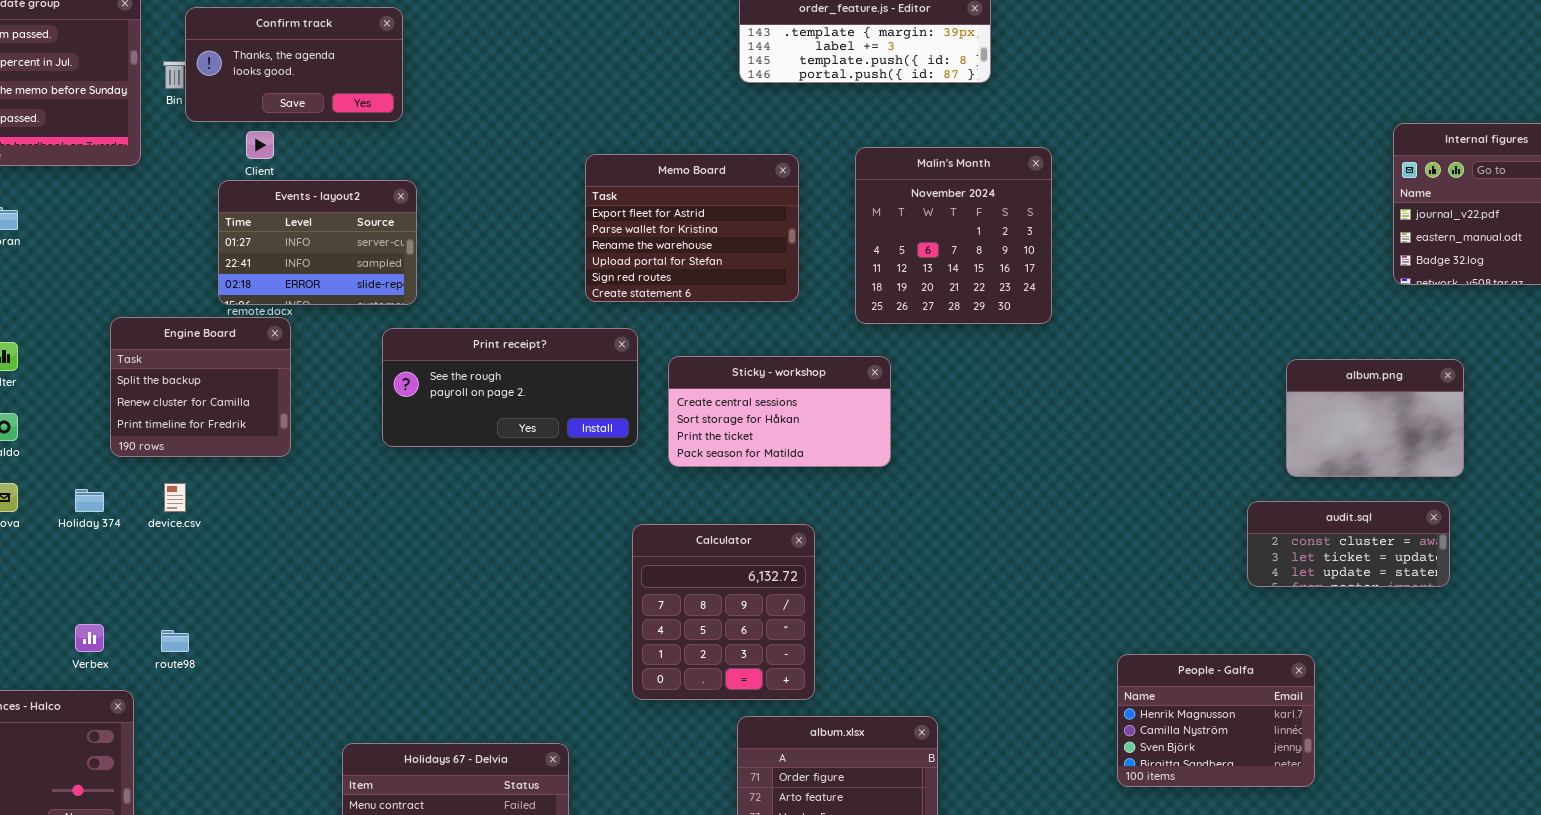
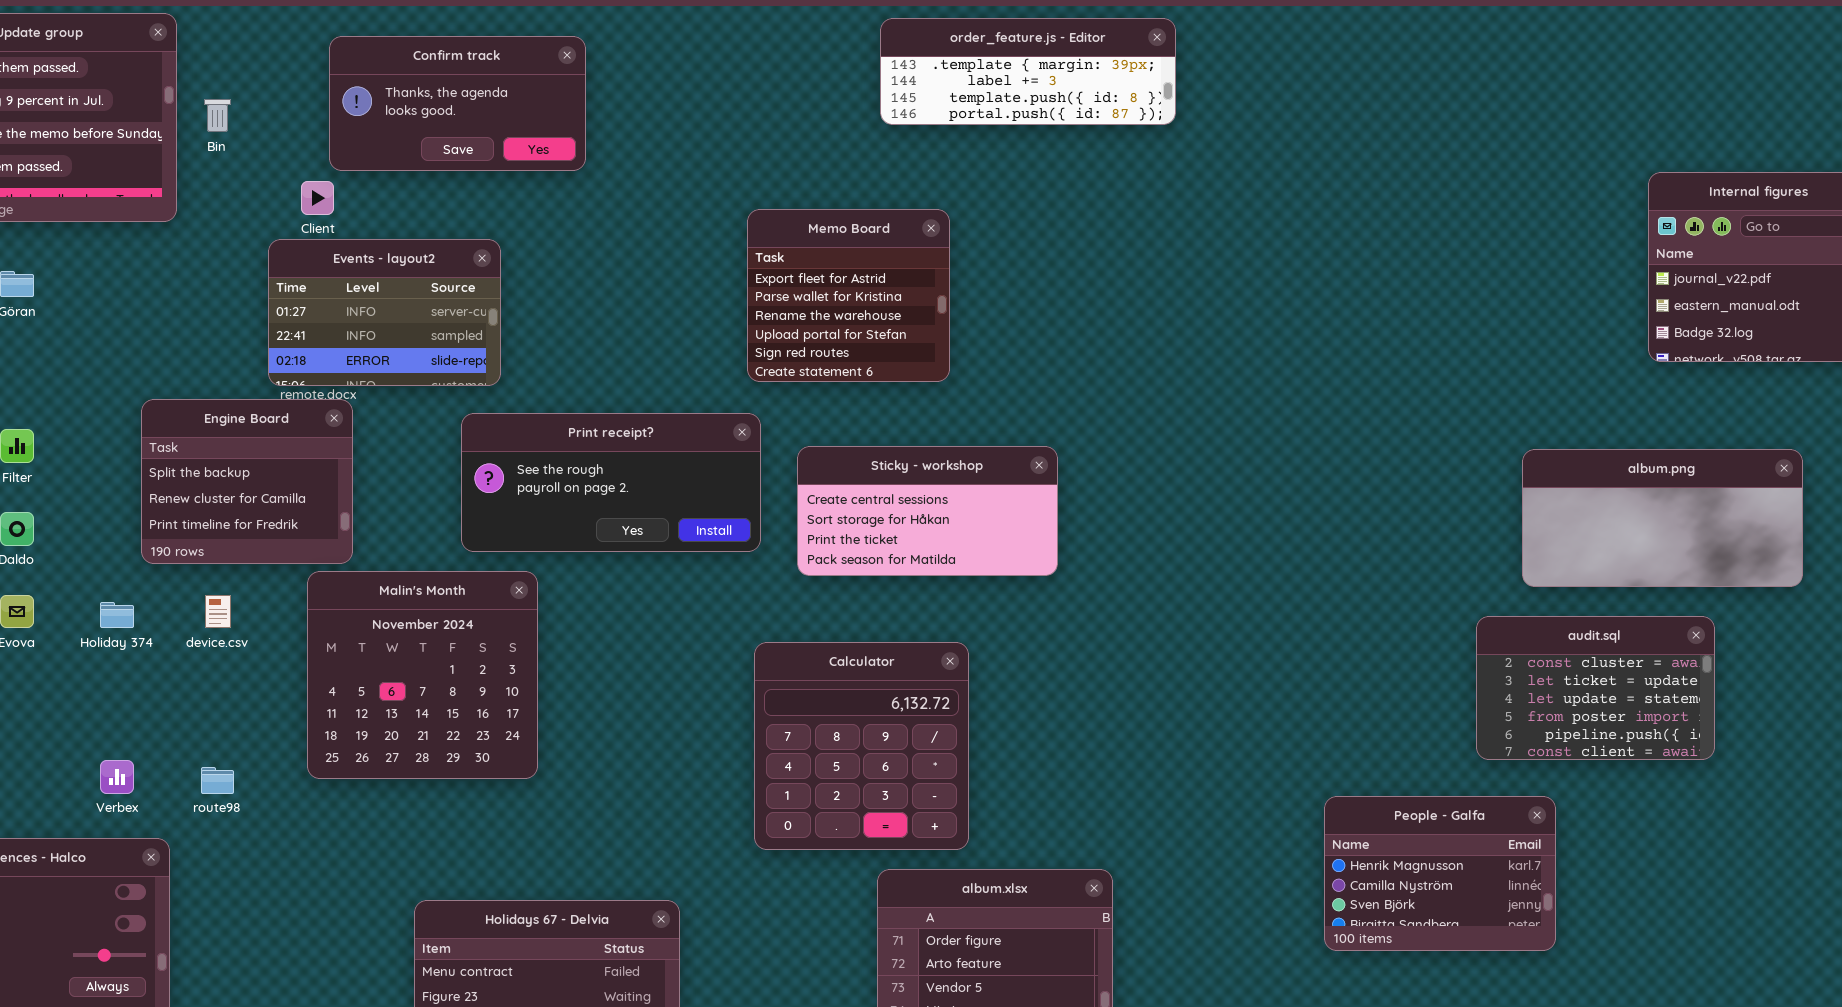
Confirm track: [185,7,403,122] -> [329,36,586,171], moved
Malin's Month: [855,147,1052,324] -> [307,571,538,779], moved
Memo Board: [585,154,799,302] -> [747,209,950,382], resized
album.png: [1286,359,1464,477] -> [1522,449,1803,587], resized
audit.sql: [1247,501,1450,587] -> [1476,616,1715,760], resized

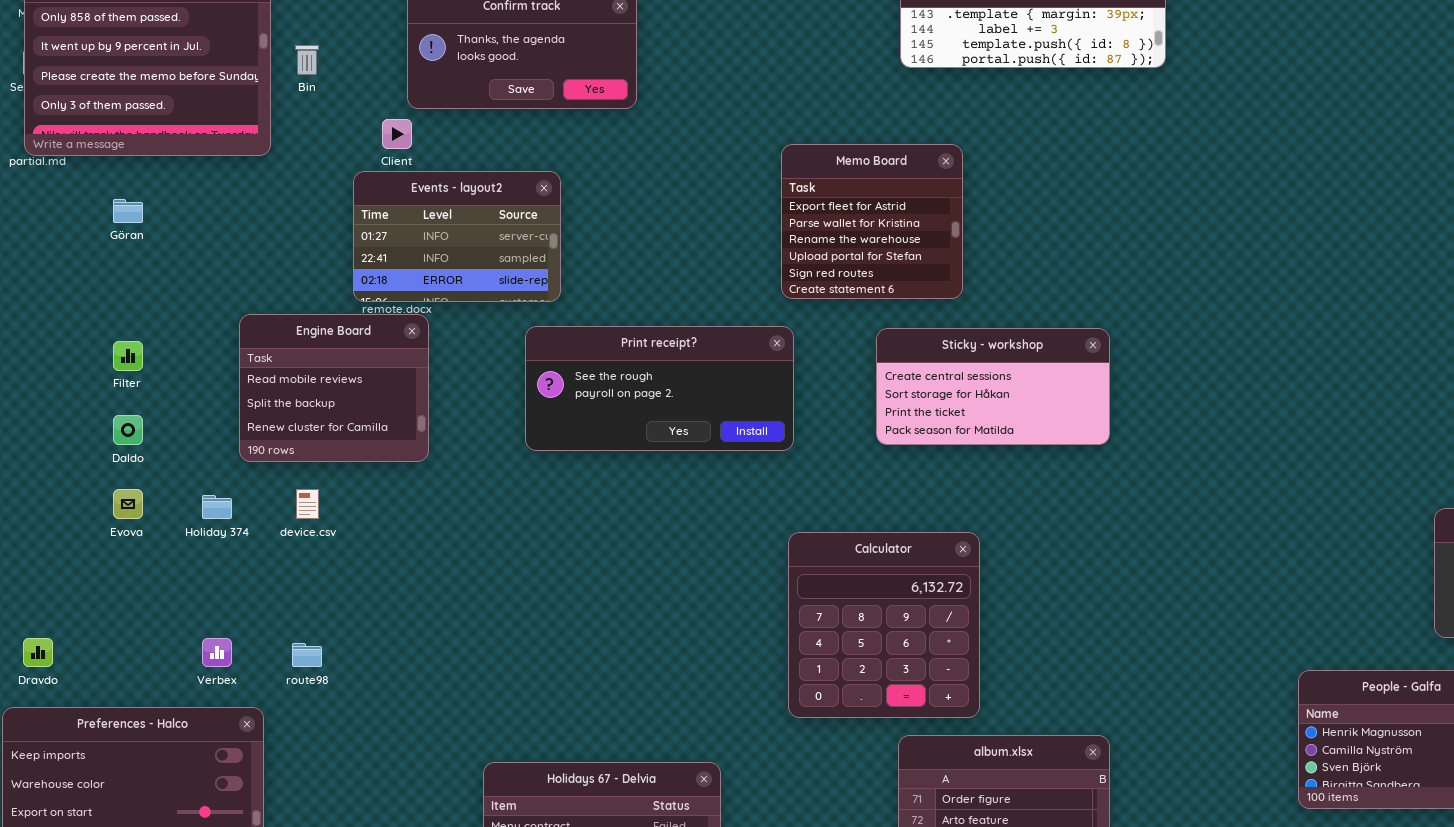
Engine Board: [141,399,353,564] -> [239,314,429,462], scrolled up 1 row
Sticky - workshop: [797,446,1058,576] -> [876,328,1110,445], moved
Malin's Month: [307,571,538,779] -> none, closed

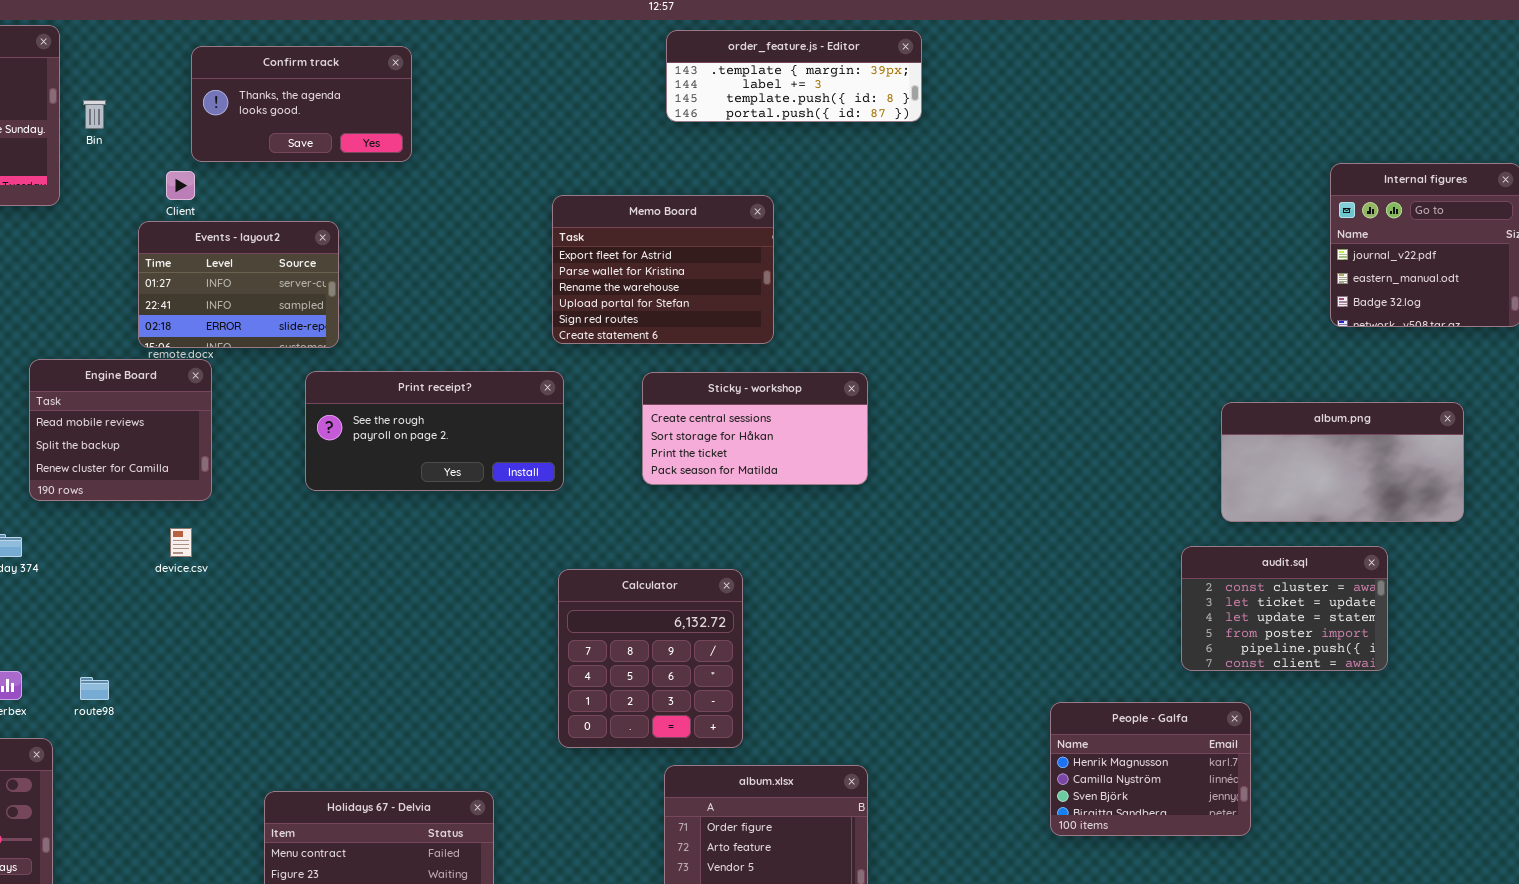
Memo Board: [781,144,963,299] -> [552,195,774,344], resized
device.csv: [296,489,319,519] -> [170,528,192,557], moved

